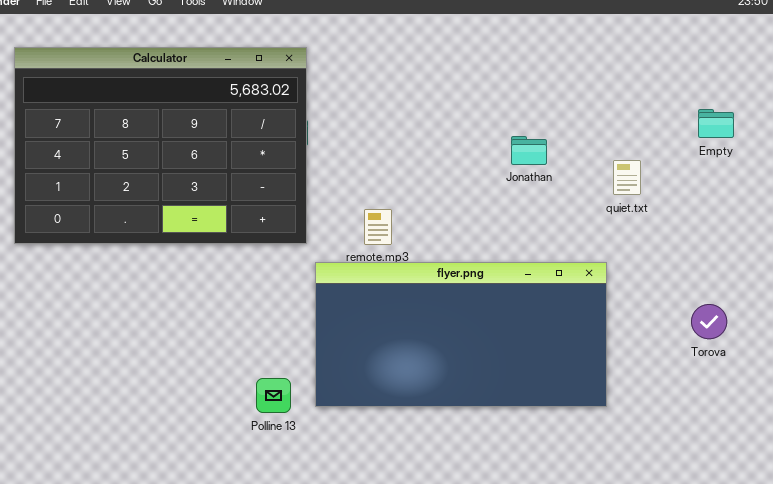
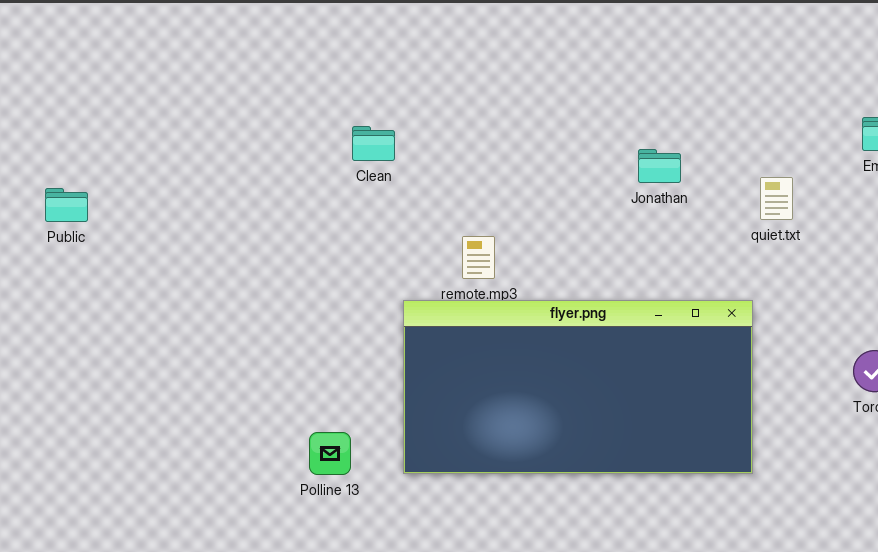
Calculator: [14,47,307,244] -> none, closed
Polline 13: [256,378,291,413] -> [309,432,351,475], moved

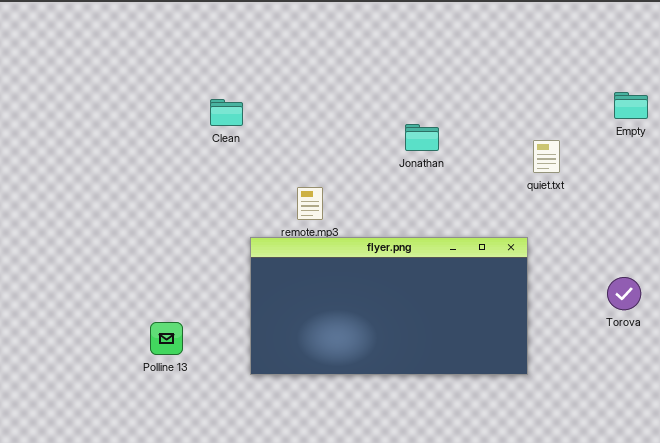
Jonathan: [638,149,681,183] -> [405,124,439,151], moved
Polline 13: [309,432,351,475] -> [150,322,183,355], moved

